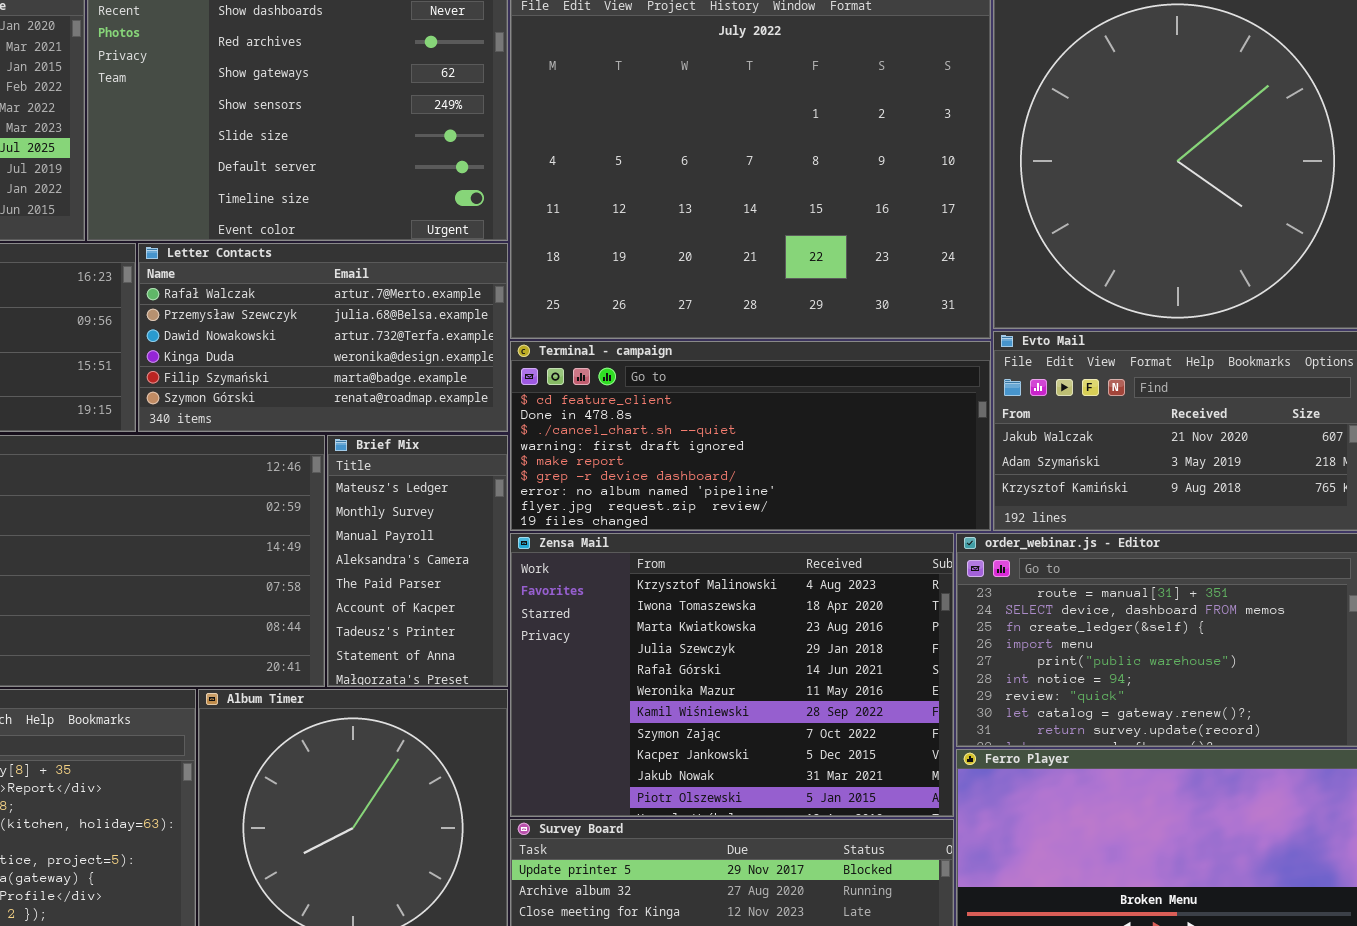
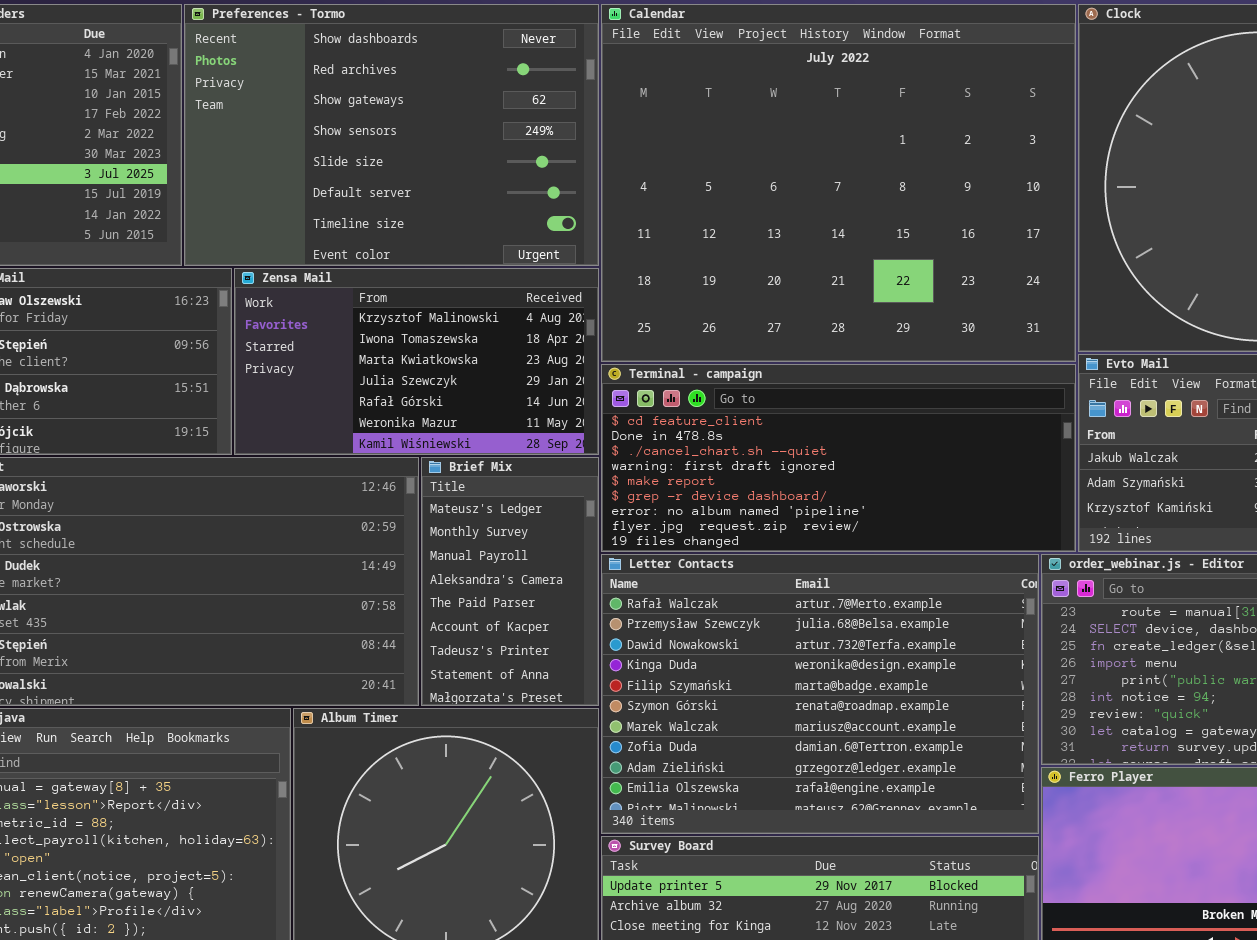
Letter Contacts: [138,243,508,432] -> [601,554,1039,834], moved, resized
Zensa Mail: [510,533,954,817] -> [234,268,599,455], moved, resized

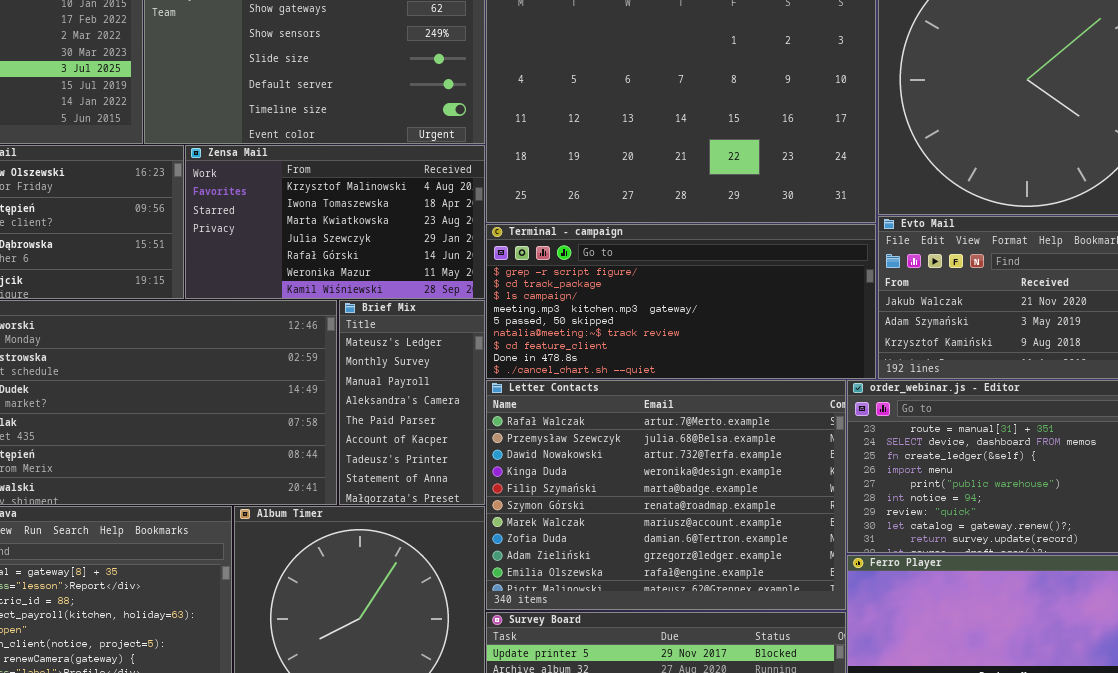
Terminal - campaign: [601,364,1076,552] -> [486,224,876,379], scrolled up 6 rows

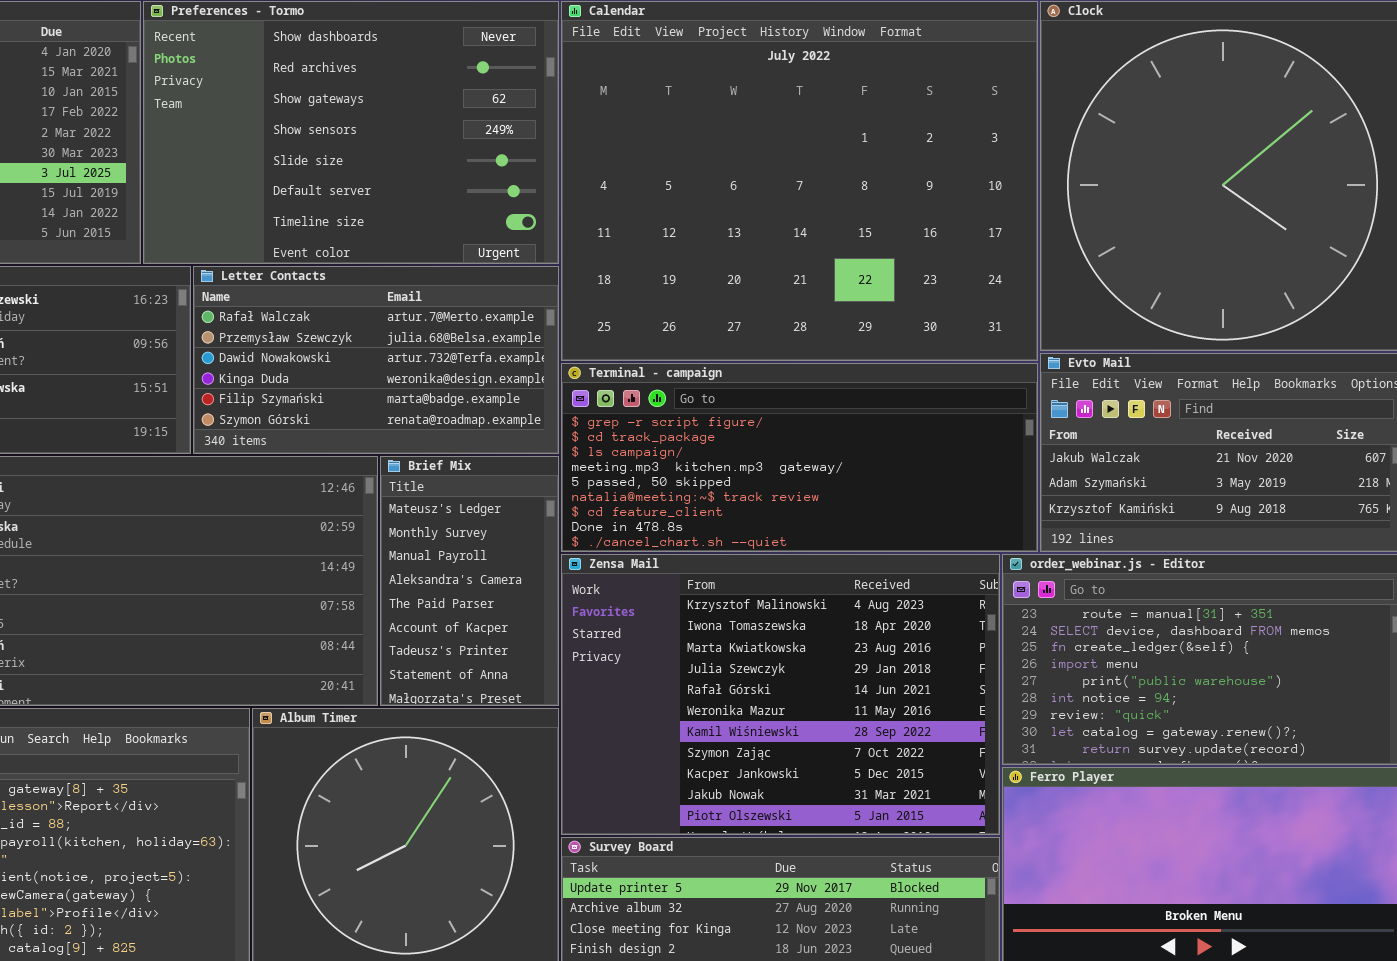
Zensa Mail: [185,145,485,299] -> [561,554,1000,835], moved, resized
Letter Contacts: [486,380,846,610] -> [193,266,559,454], moved, resized

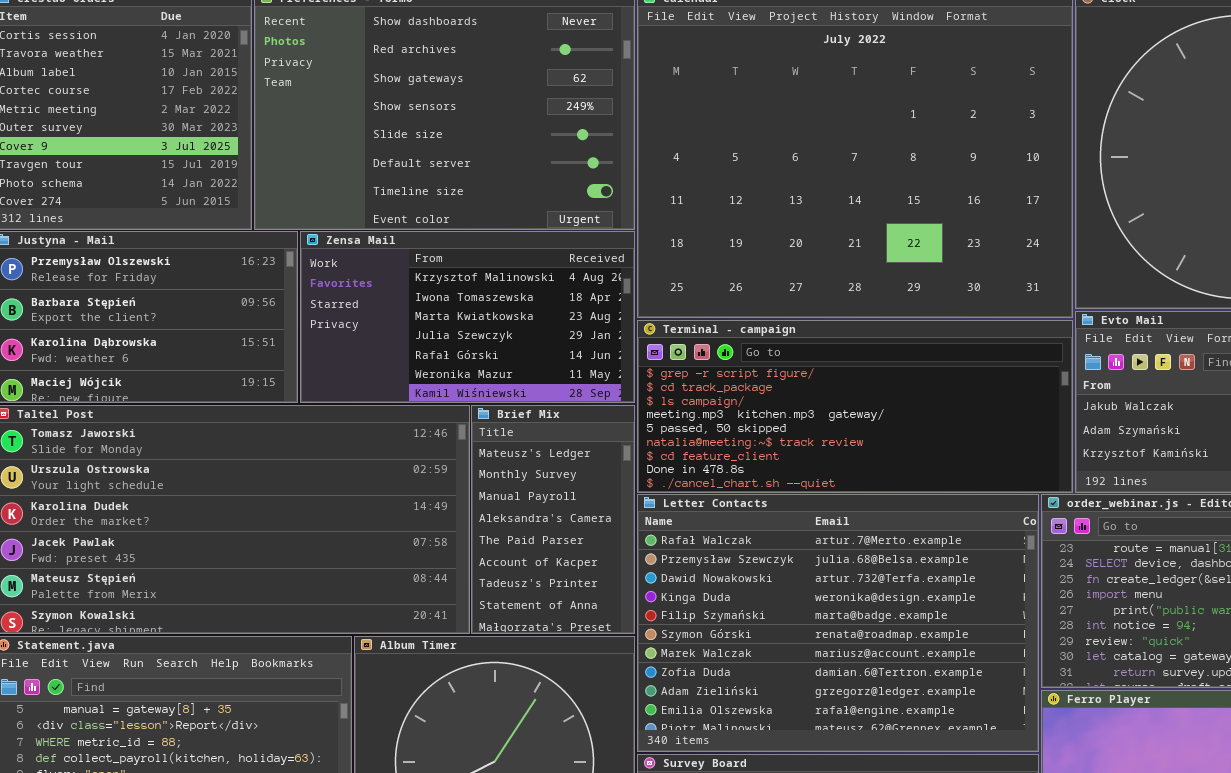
Letter Contacts: [193,266,559,454] -> [637,494,1039,752], moved, resized
Zensa Mail: [561,554,1000,835] -> [300,231,635,403], moved, resized

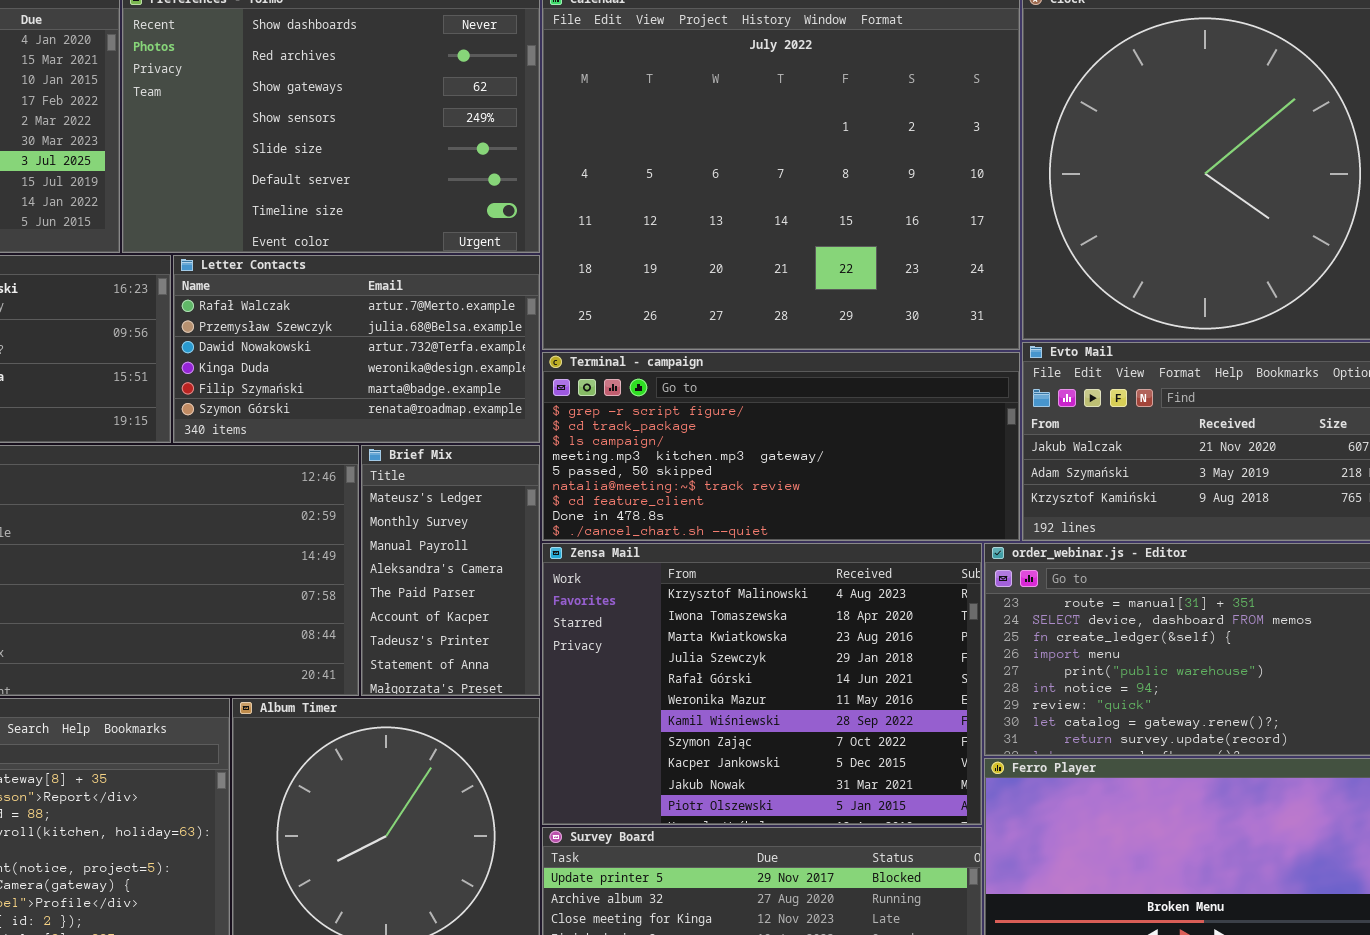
Zensa Mail: [300,231,635,403] -> [542,543,982,825], moved, resized
Letter Contacts: [637,494,1039,752] -> [173,255,540,443], moved, resized

